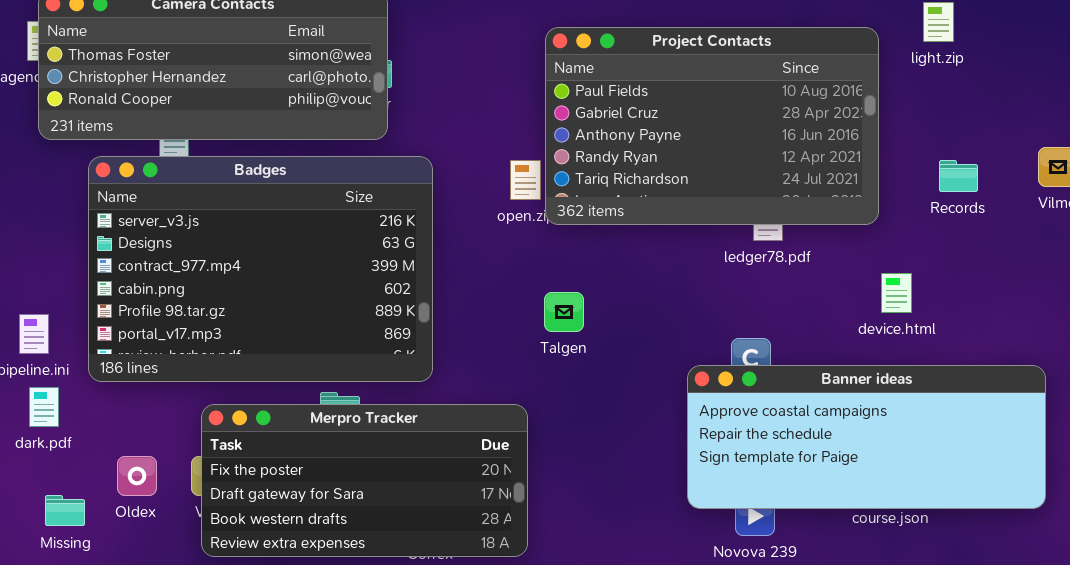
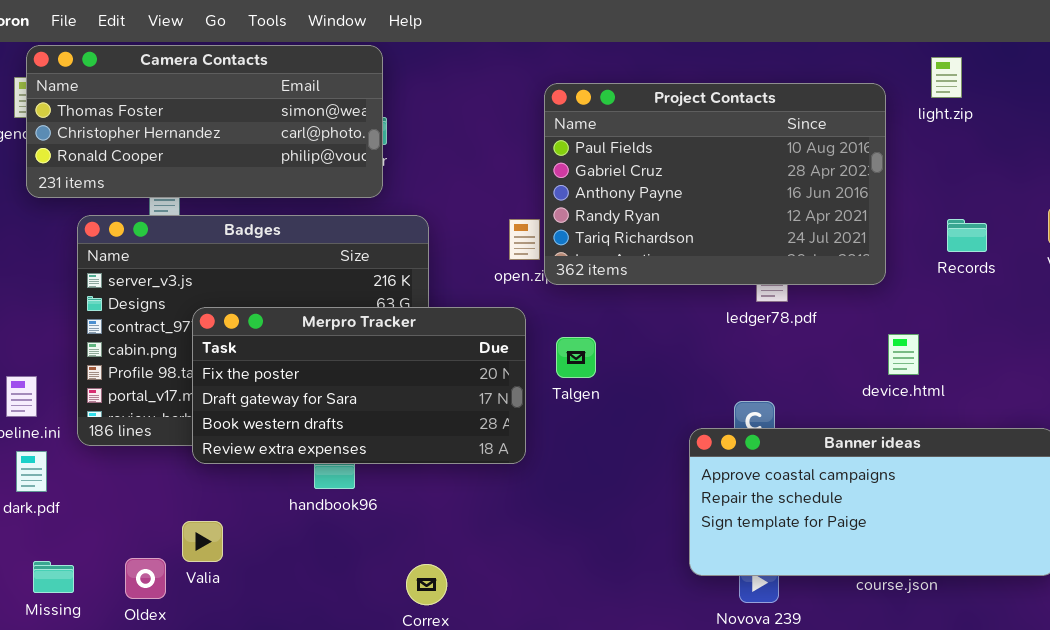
Talgen: [544,292,584,332] -> [556,337,596,378], moved
Merpro Tracker: [201,404,528,557] -> [192,307,526,464], moved
Oldex: [117,456,157,496] -> [125,558,166,599], moved

